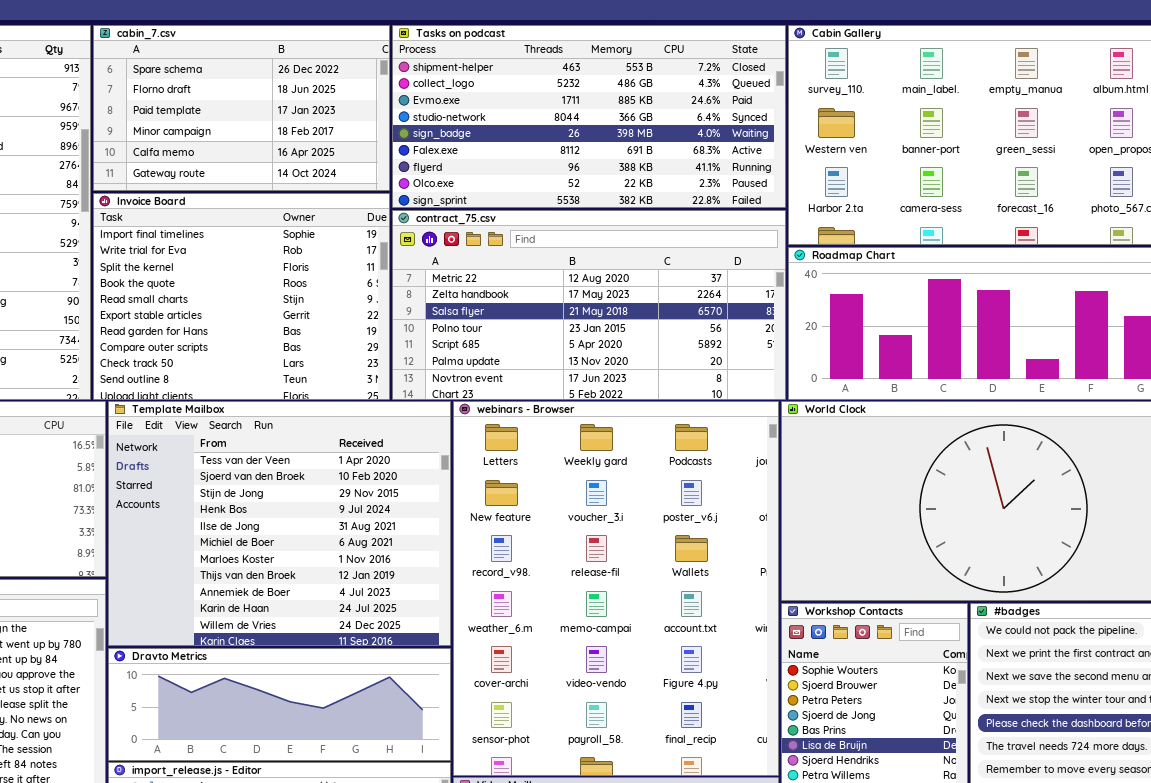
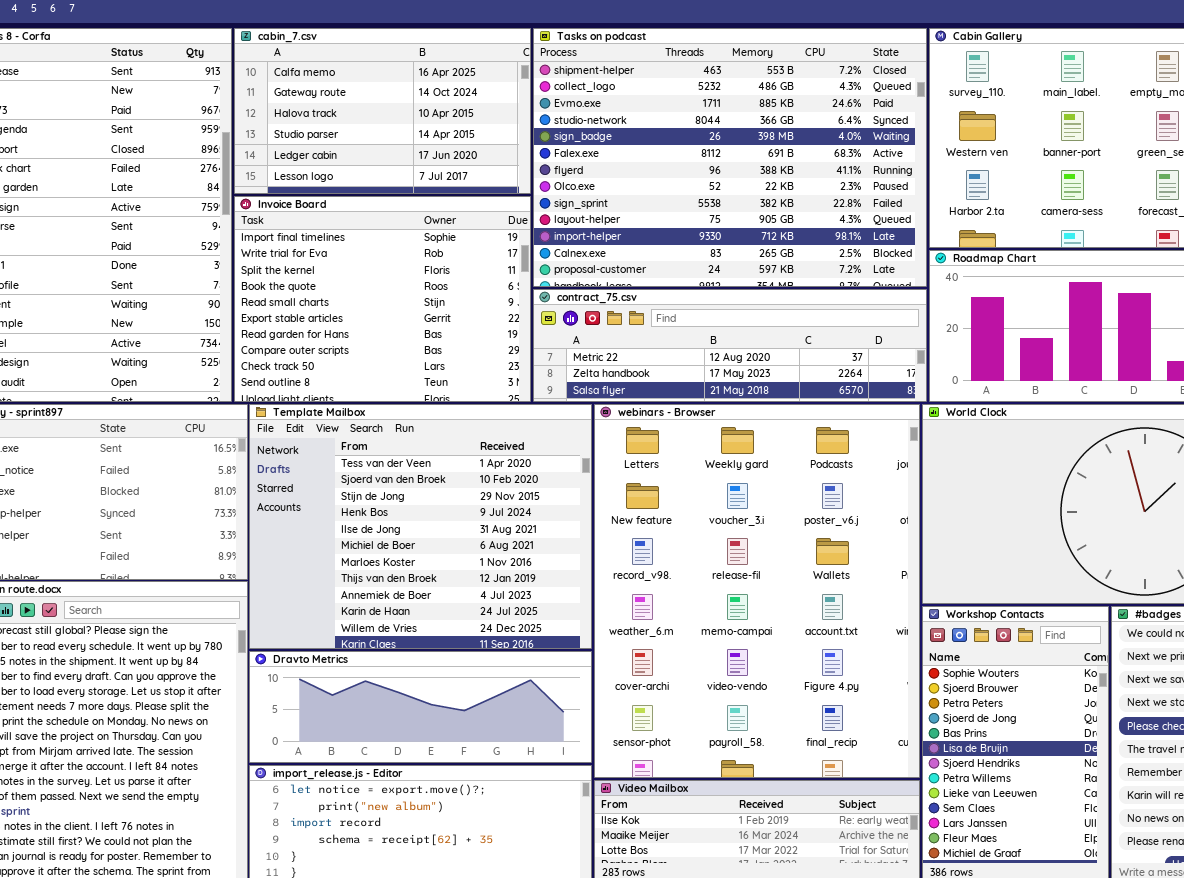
cabin_7.csv: [93,25,390,191] -> [234,28,531,194], scrolled down 4 rows
Tasks on podcast: [392,25,786,208] -> [533,28,927,287], resized
contract_75.csv: [392,210,786,400] -> [533,289,927,402], resized

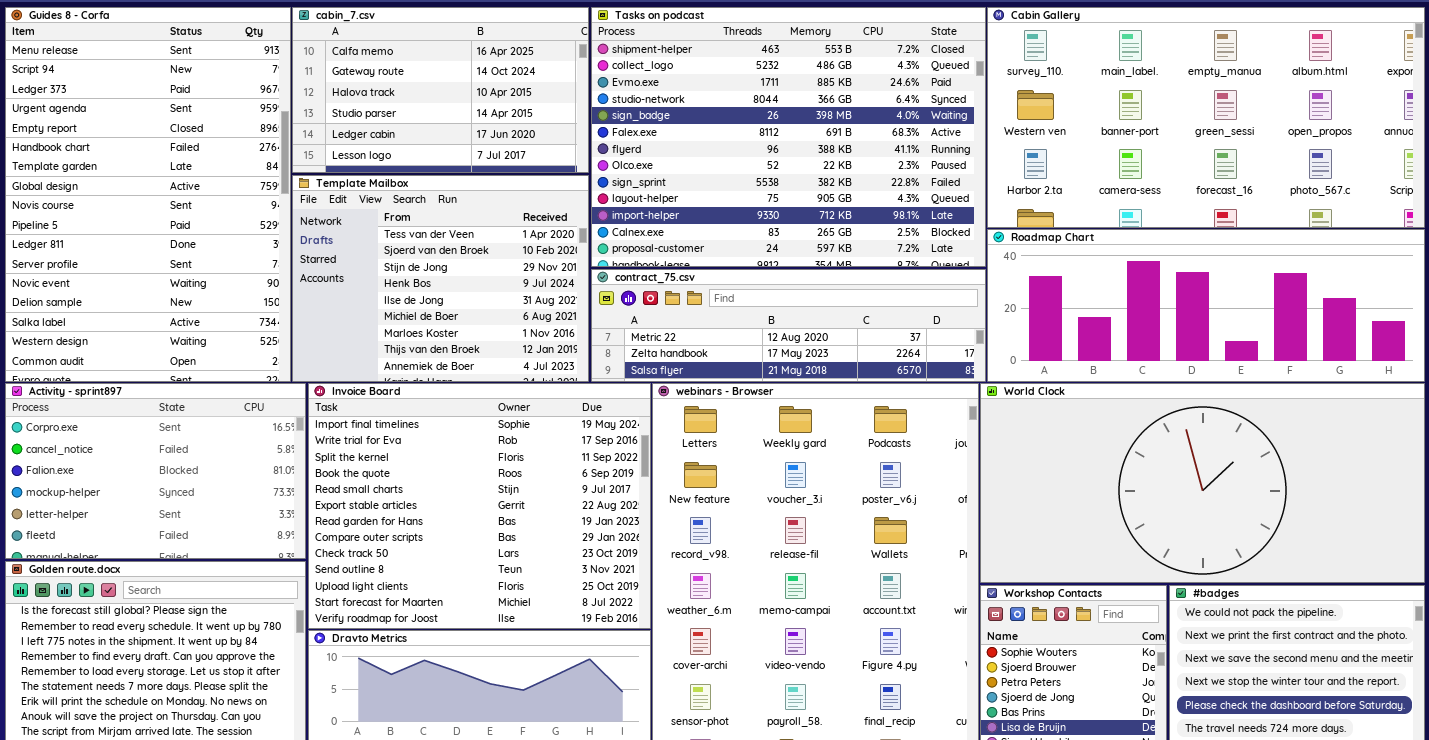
Invoice Board: [234,196,531,402] -> [308,383,651,629], moved, resized
Template Mailbox: [249,404,592,649] -> [292,175,589,382], moved, resized

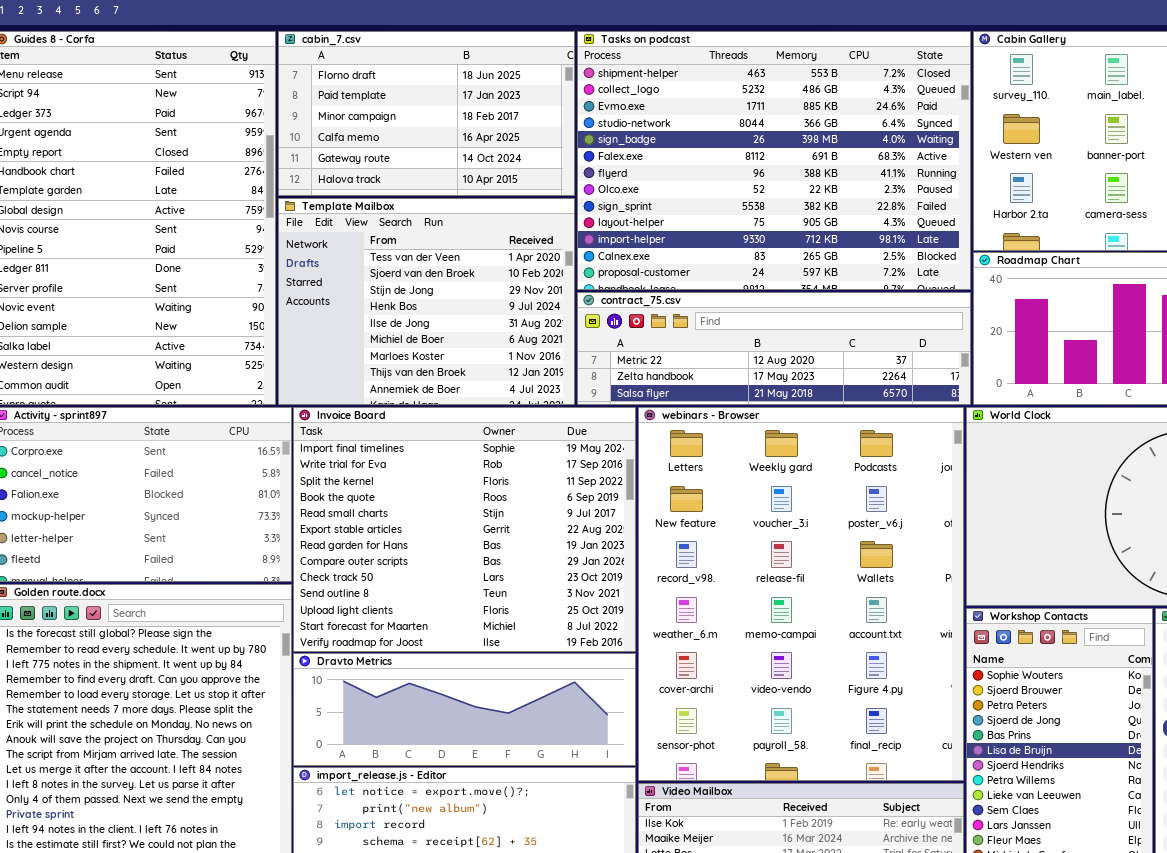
cabin_7.csv: [292,7,589,173] -> [278,31,575,196], scrolled up 3 rows

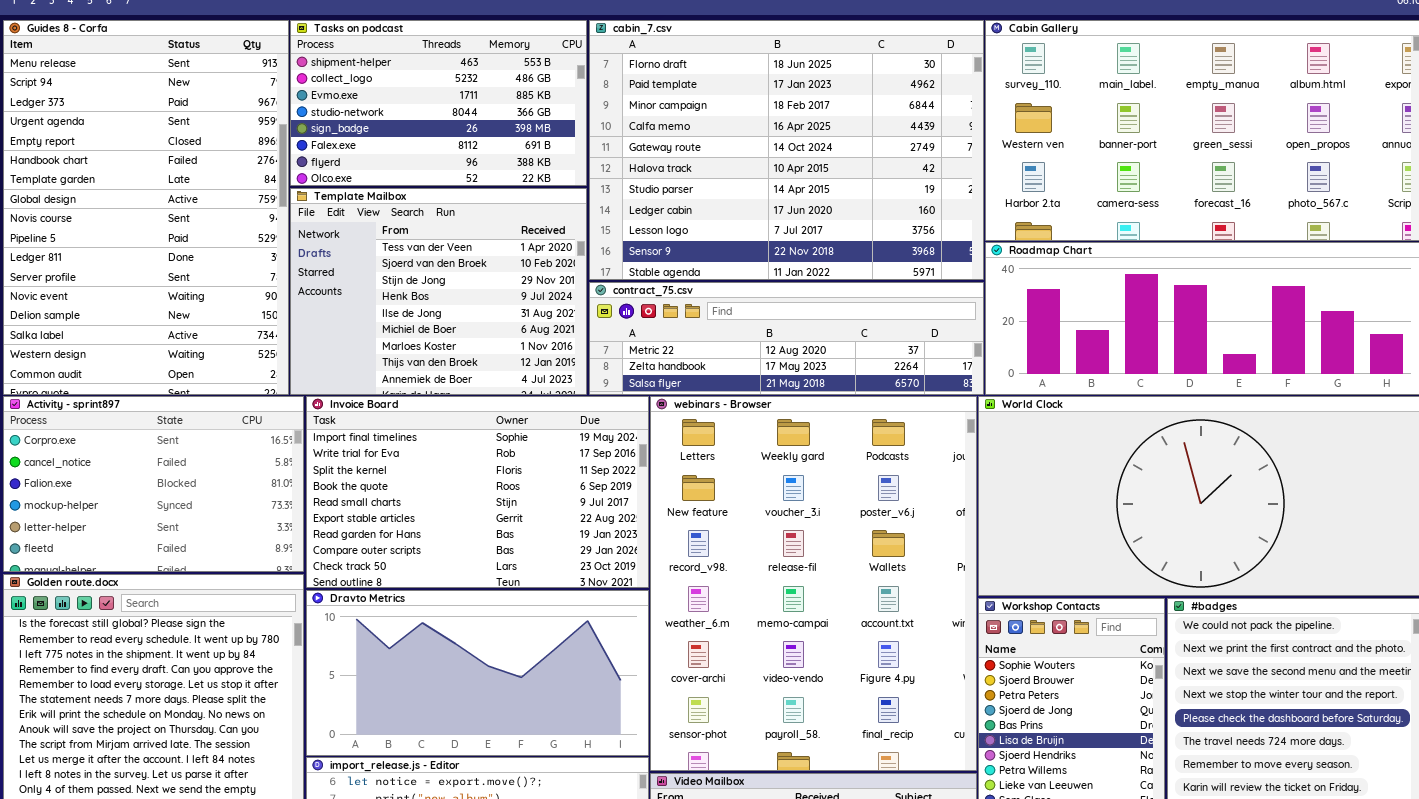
cabin_7.csv: [278,31,575,196] -> [589,20,984,280], moved, resized
Tasks on podcast: [577,31,971,290] -> [290,20,587,186], moved, resized
Invoice Board: [293,407,636,652] -> [306,396,649,588], resized
Dravto Metrics: [293,653,636,766] -> [306,590,649,756], resized

